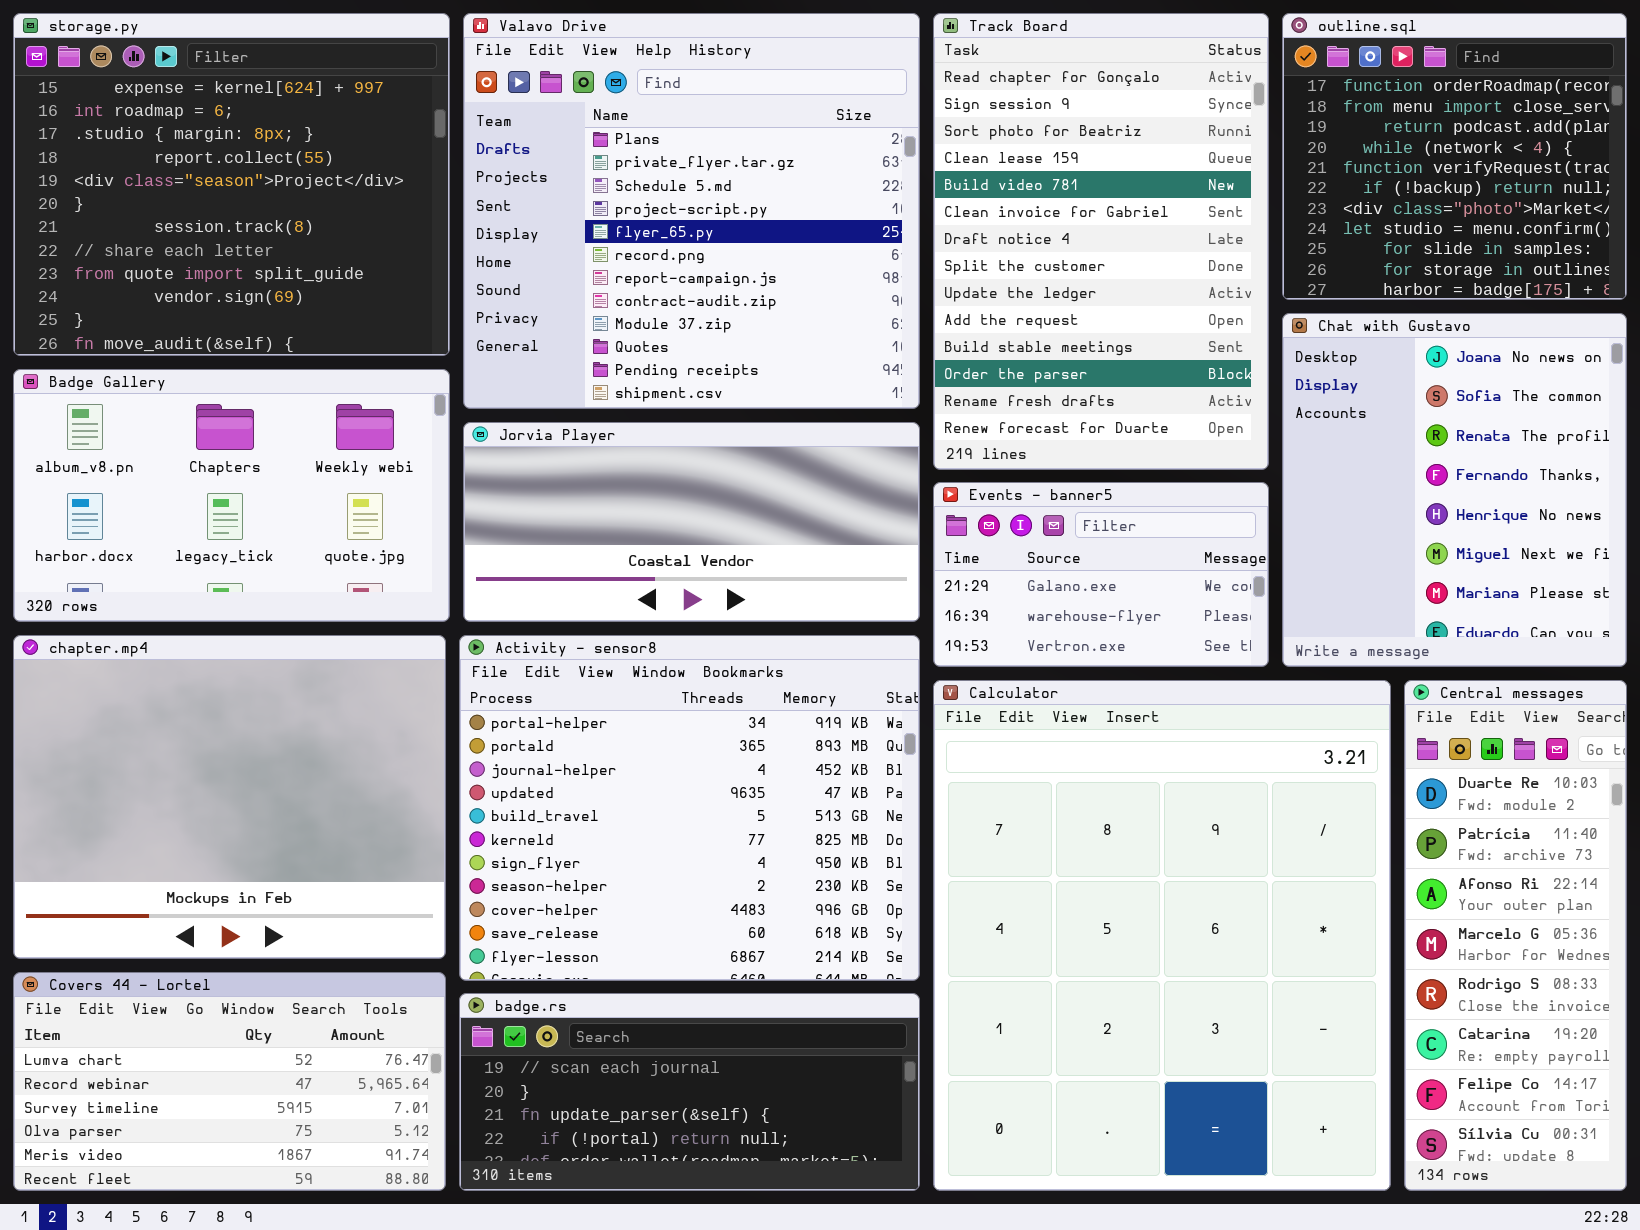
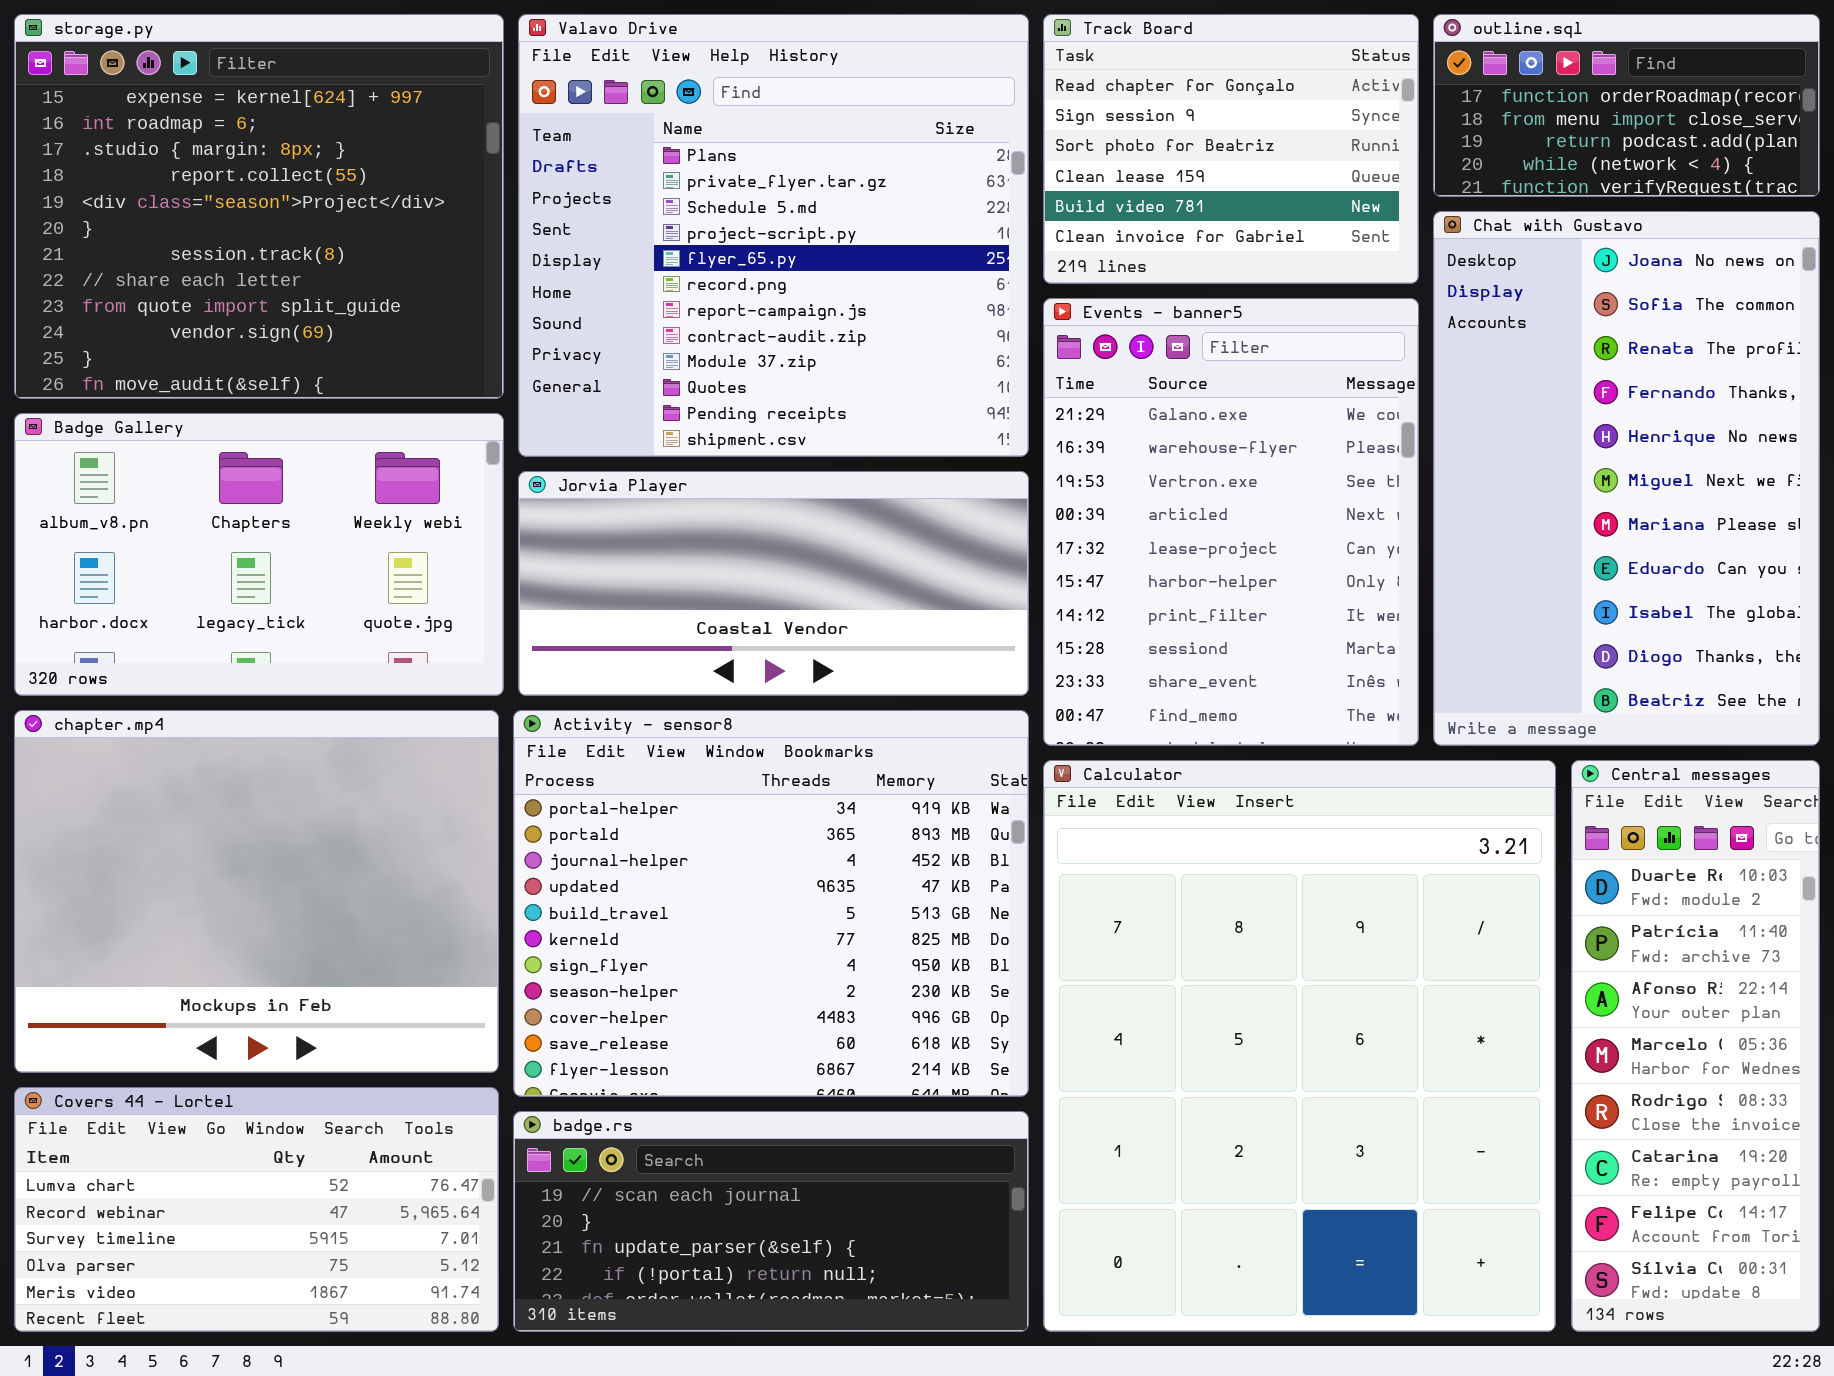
Track Board: [933,13,1269,470] -> [1043,14,1419,284], resized
outline.sql: [1282,13,1627,300] -> [1433,14,1820,197], resized
Chat with Gustavo: [1282,313,1627,667] -> [1433,211,1820,746], resized
Events - banner5: [933,482,1269,667] -> [1043,298,1419,746], resized

